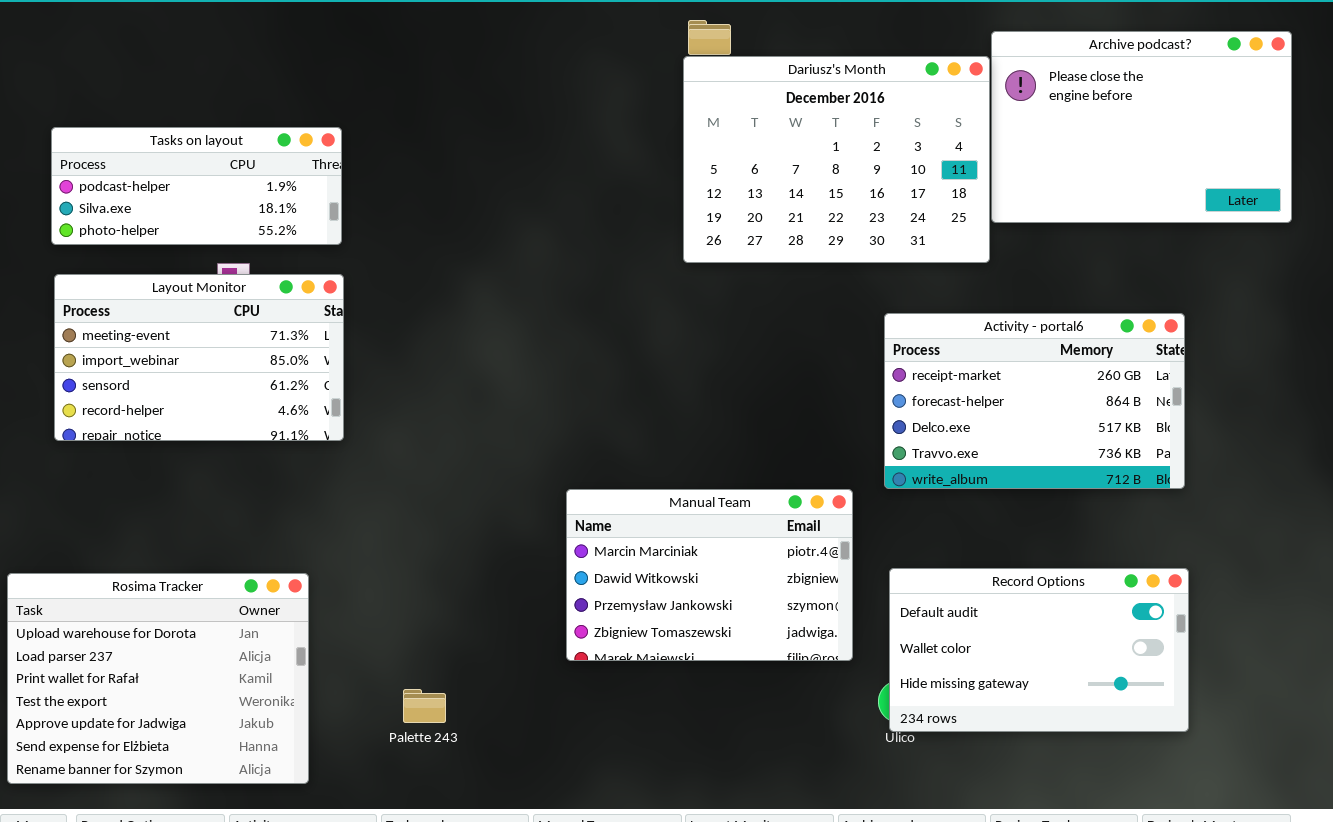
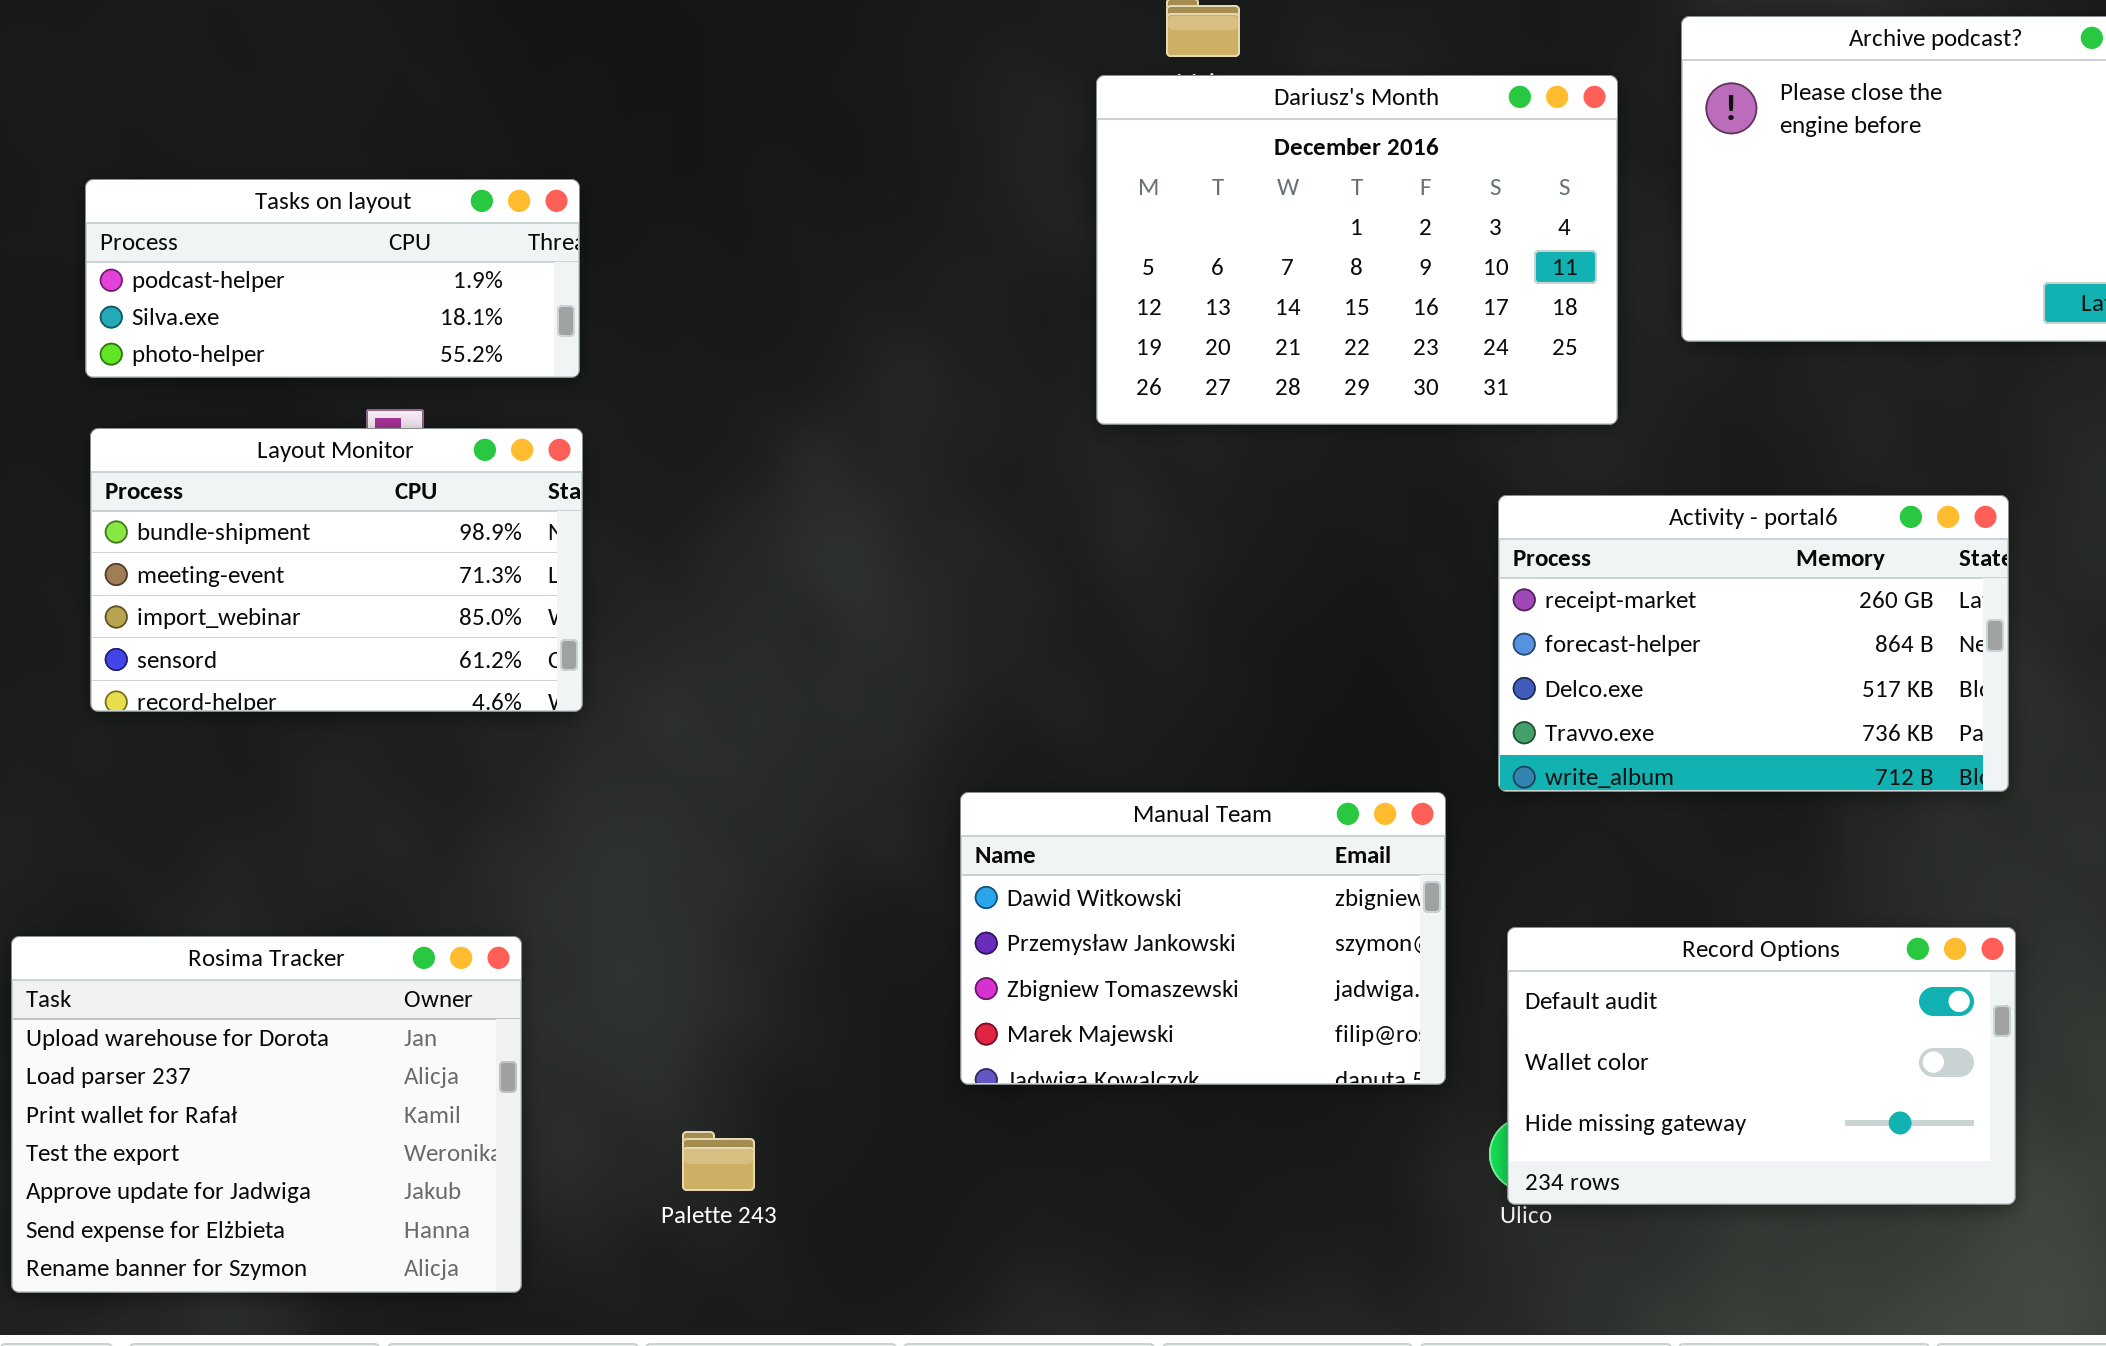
Dariusz's Month: [683,56,990,263] -> [1096,75,1618,425], moved
Layout Monitor: [54,274,344,441] -> [90,428,583,712], scrolled up 1 row
Manual Team: [566,489,853,661] -> [960,792,1446,1085], scrolled down 1 row

